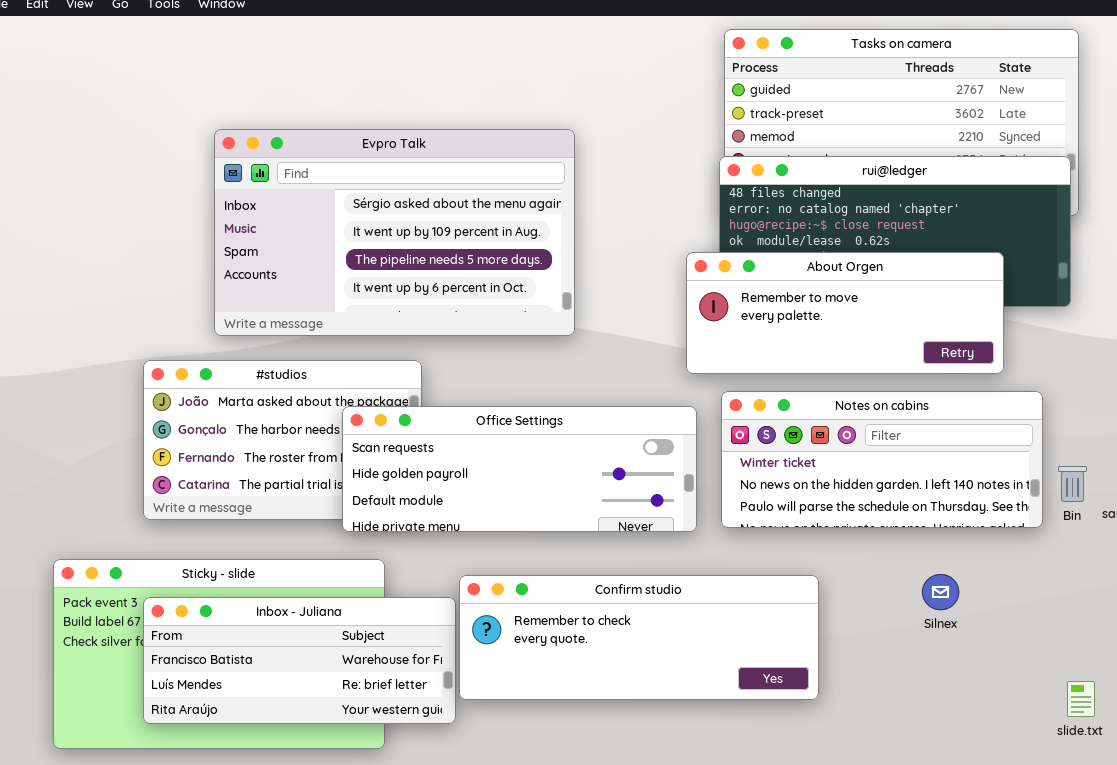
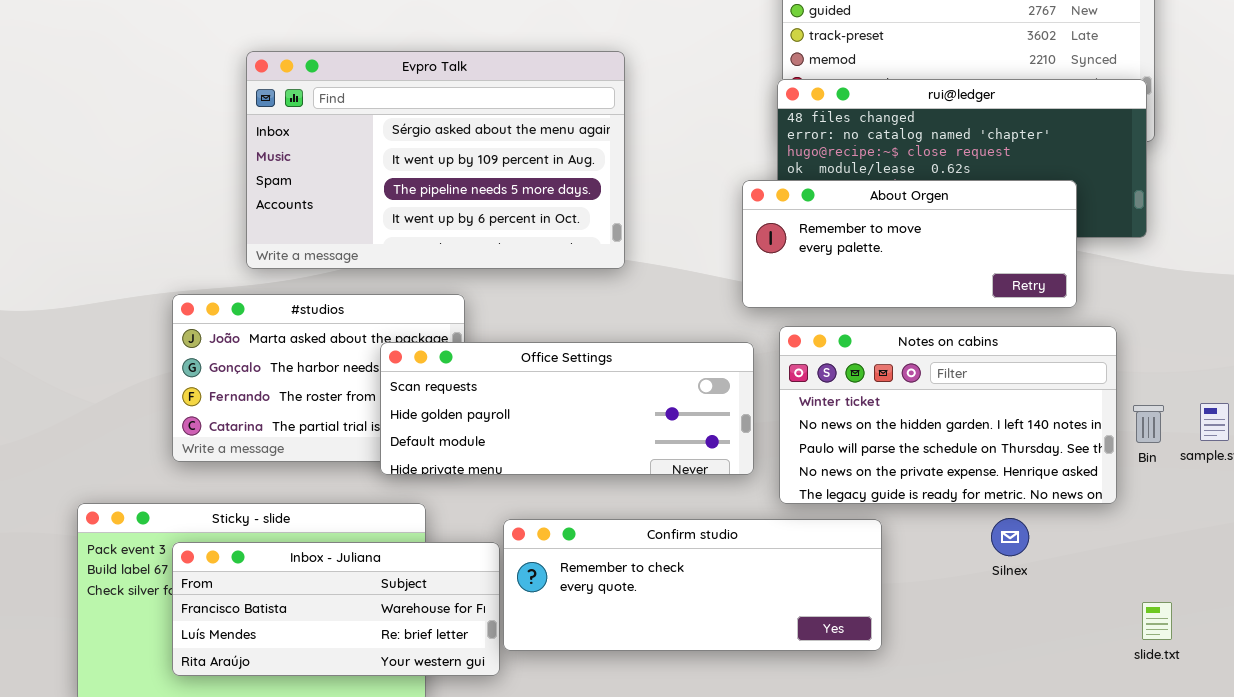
Notes on cabins: [721,391,1043,528] -> [779,326,1117,504], resized
slide.txt: [1067,681,1095,717] -> [1142,602,1172,640], moved

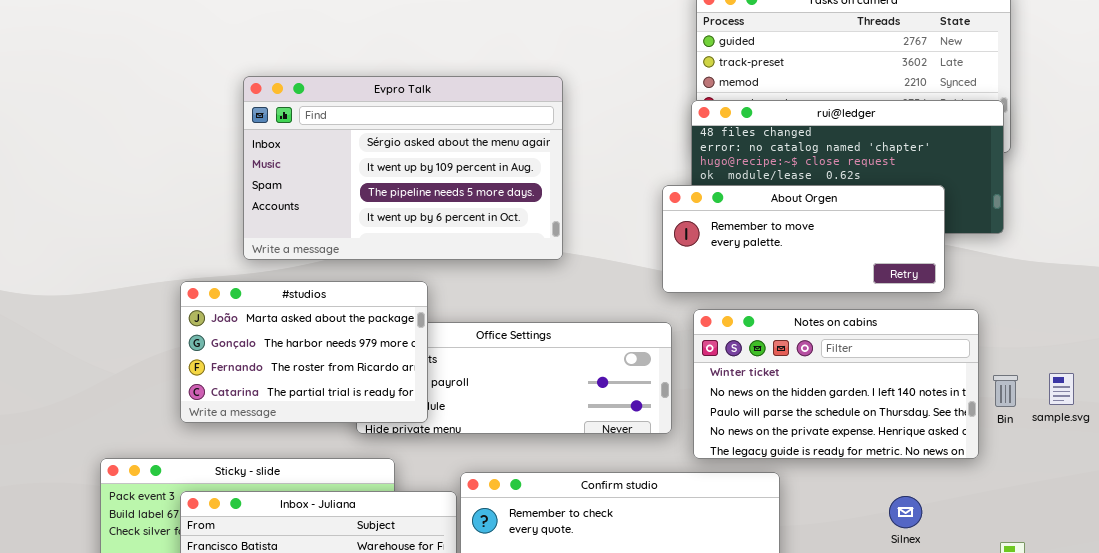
#studios: [172,294,465,462] -> [180,281,428,423], raised
Silnex: [991,518,1029,556] -> [889,496,922,528], moved

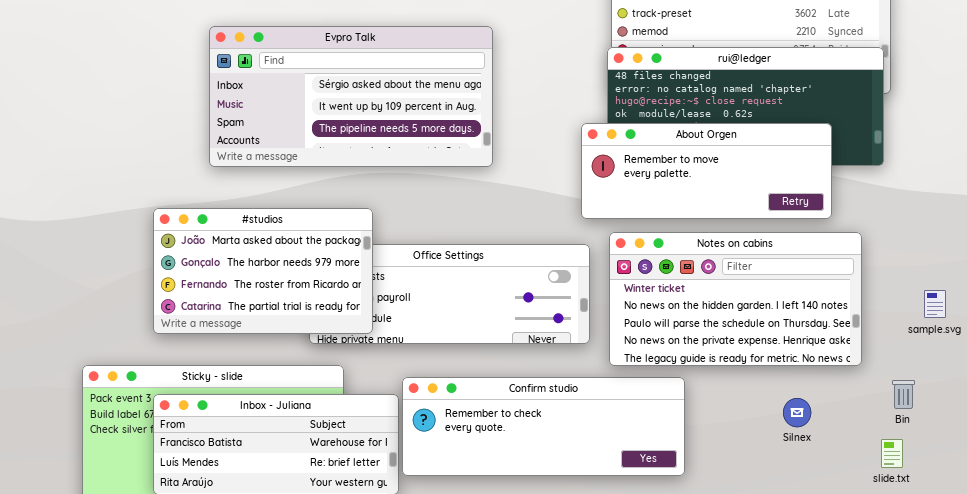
Evpro Talk: [243,76,563,260] -> [209,26,493,167], resized
Bin: [993,375,1018,407] -> [892,380,915,409], moved

